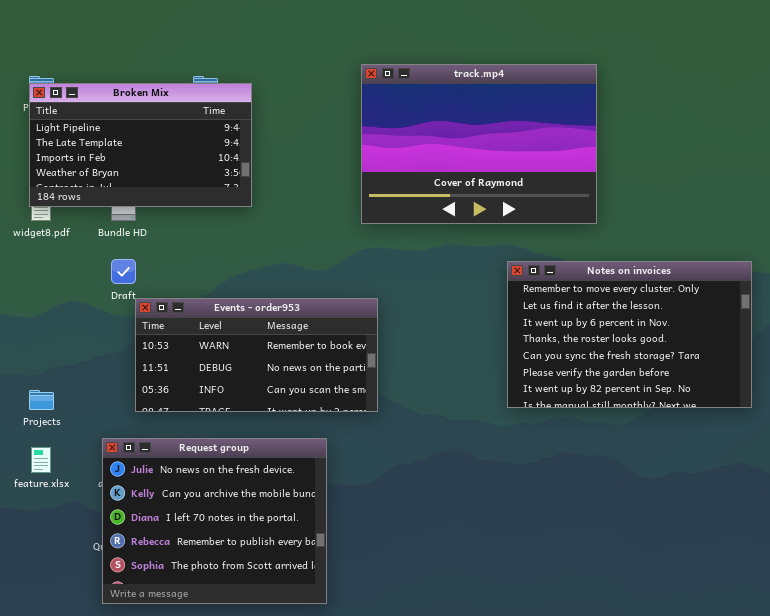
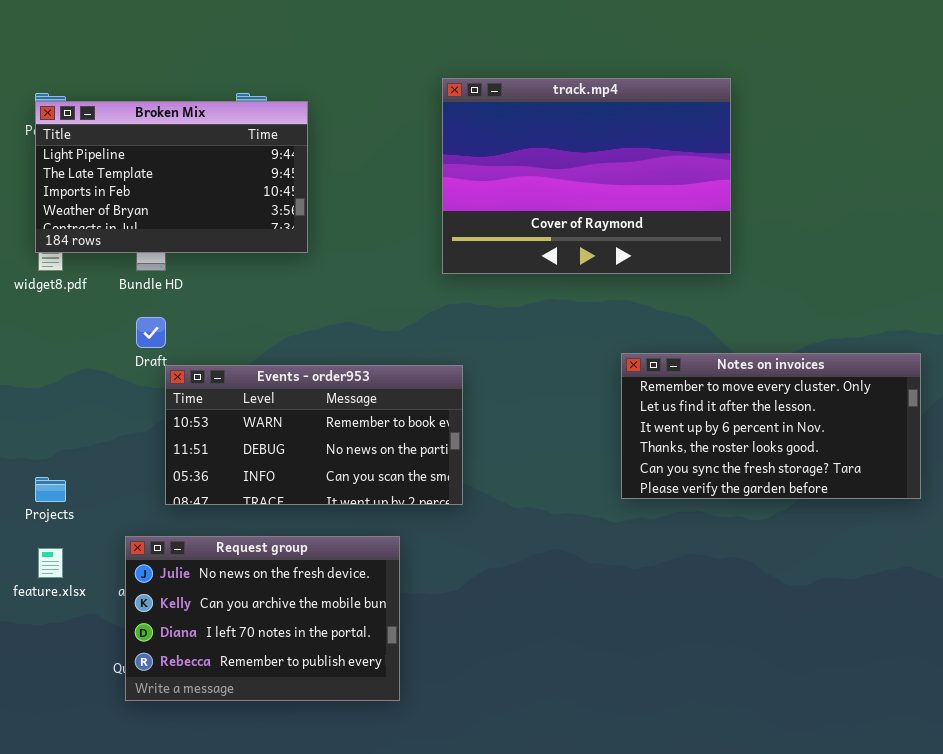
Notes on invoices: [507,261,752,408] -> [621,353,921,499], resized
Request group: [102,438,327,604] -> [125,536,400,701], resized

